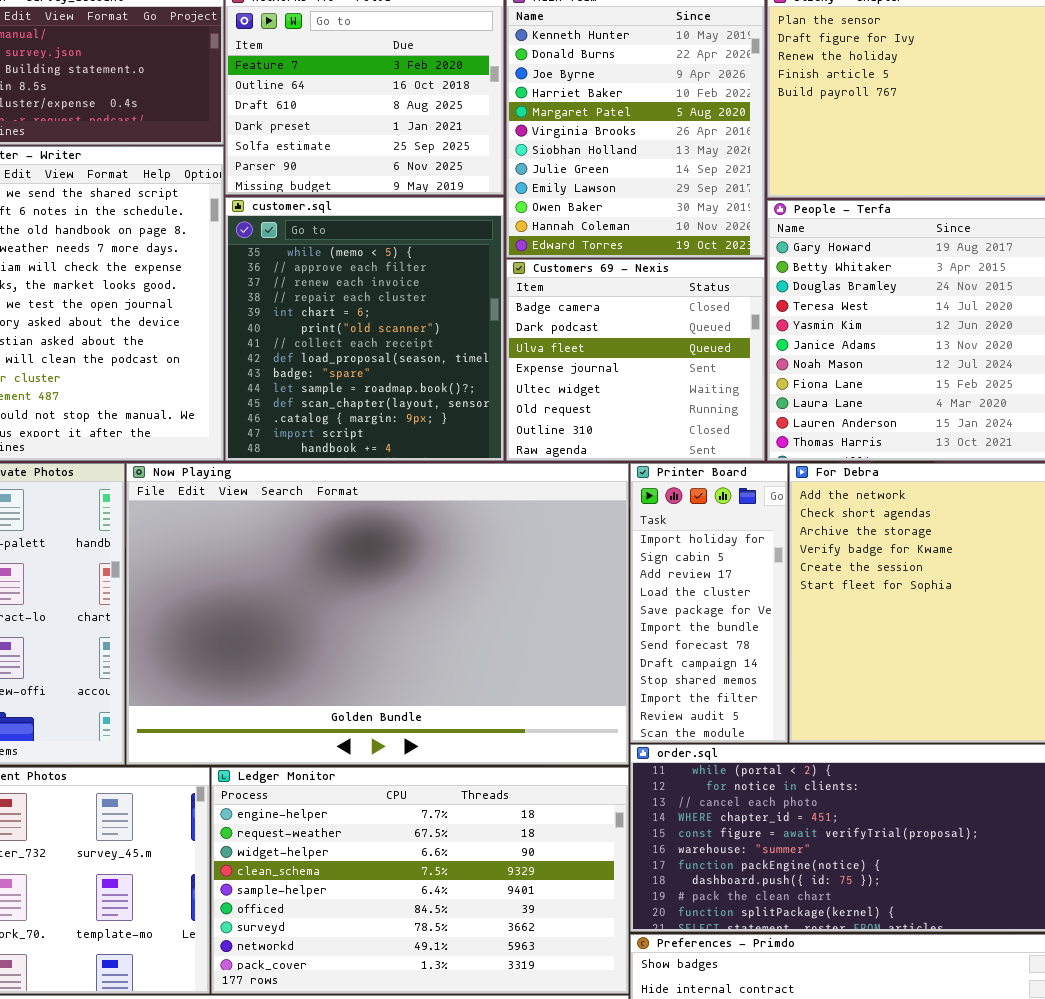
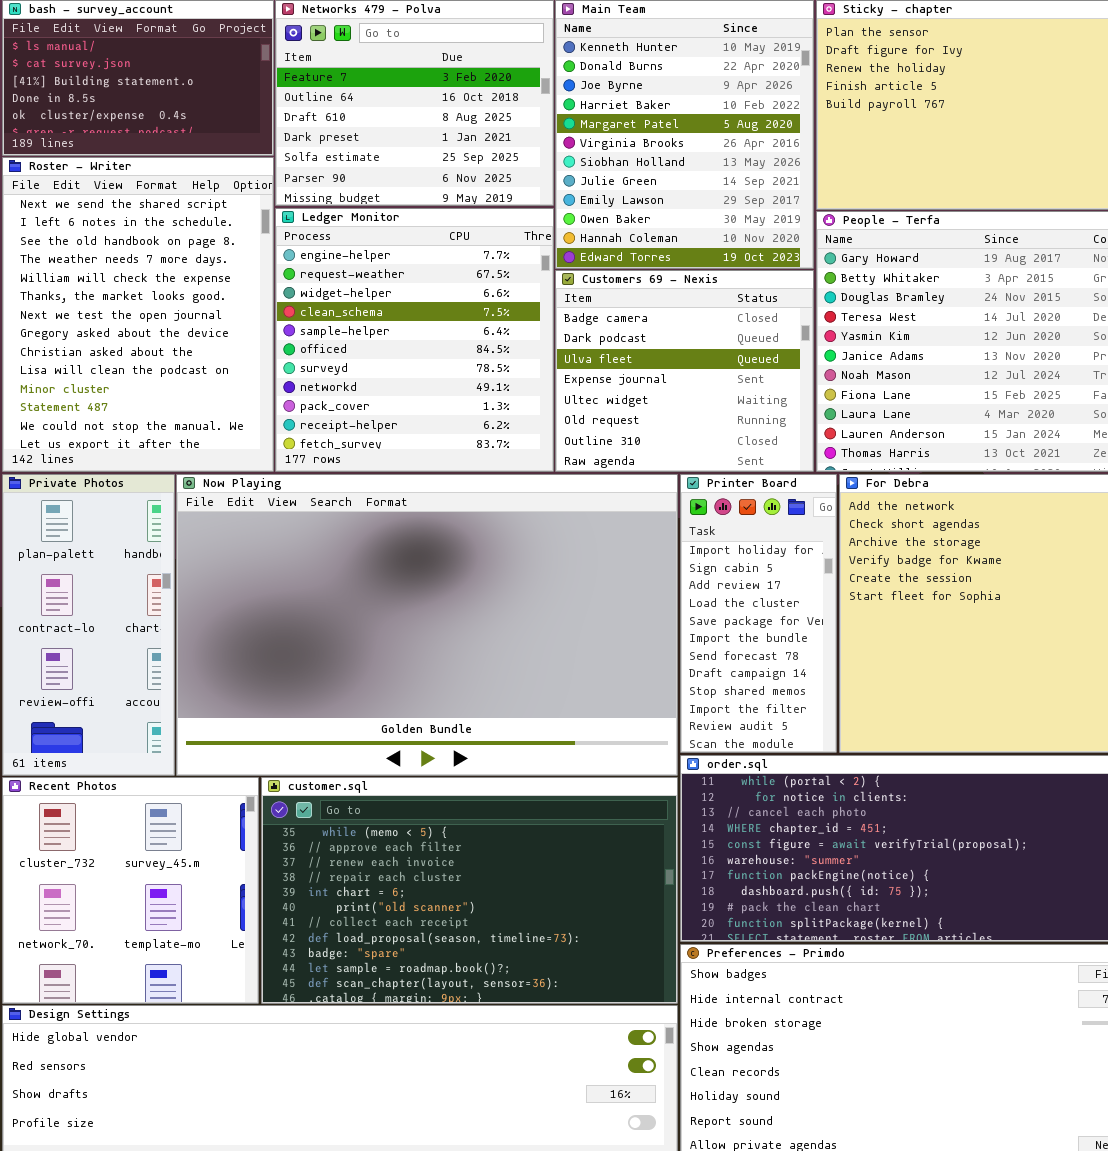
customer.sql: [225,197,504,461] -> [261,777,678,1004], moved, resized
Ledger Monitor: [211,767,629,994] -> [275,208,554,472], moved, resized

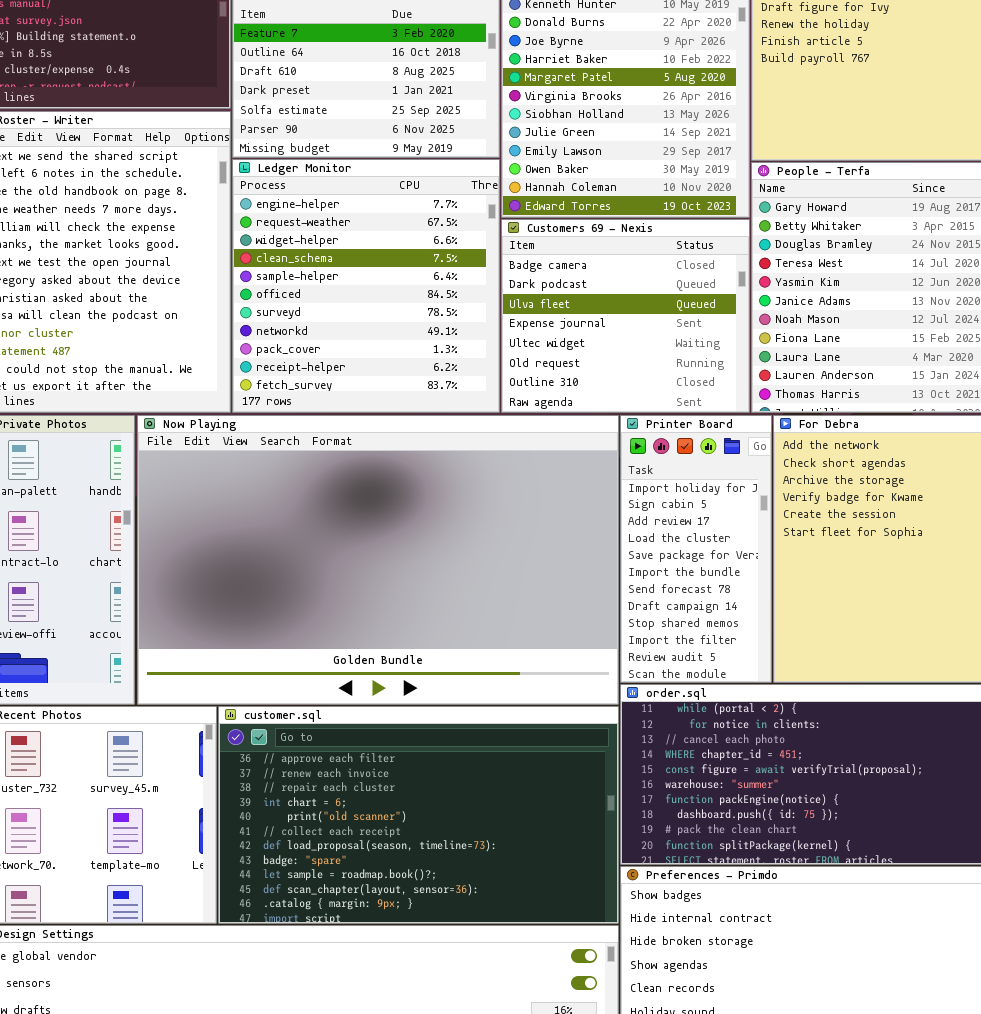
customer.sql: [261,777,678,1004] -> [218,706,619,924], scrolled down 1 row

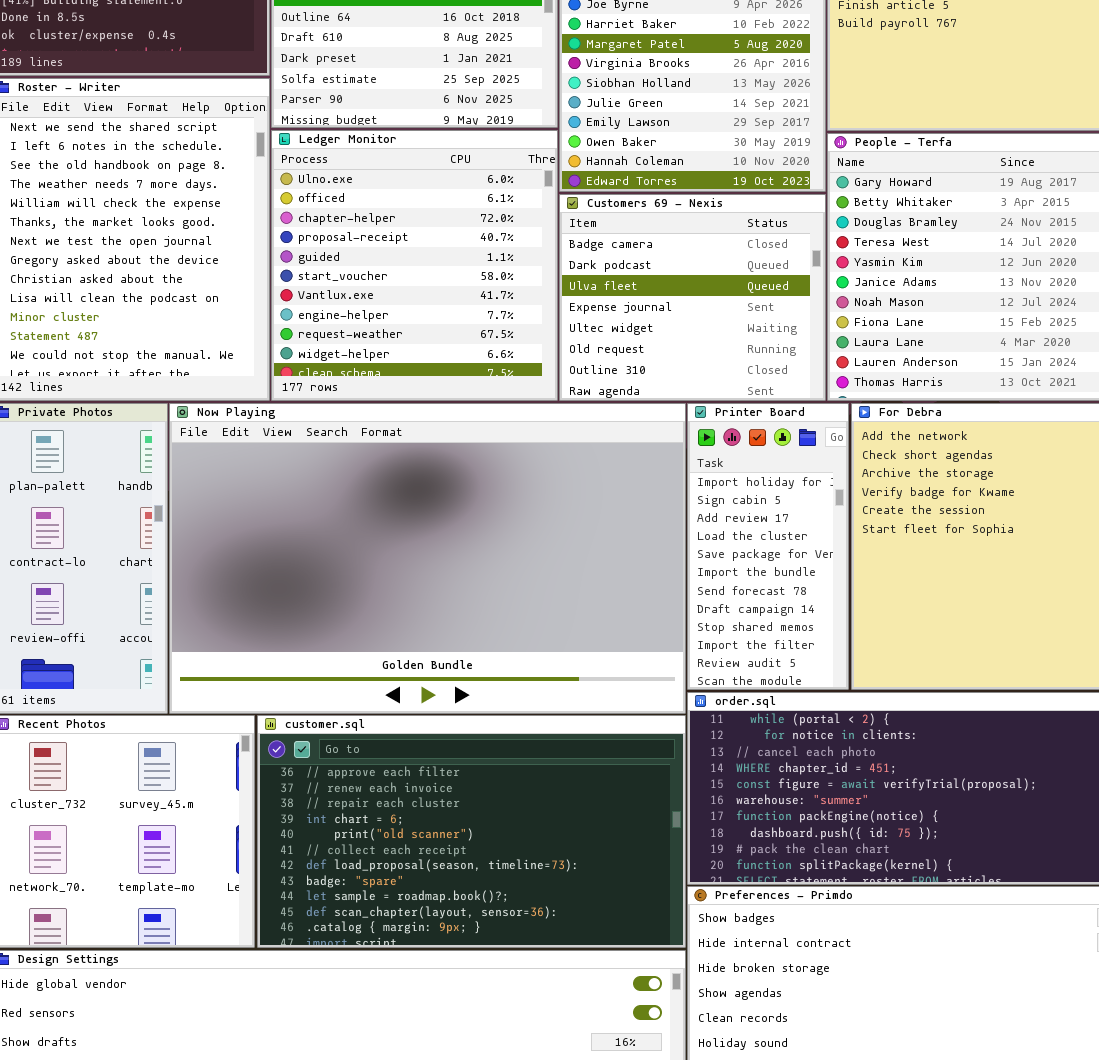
Ledger Monitor: [232,159,500,413] -> [271,130,558,401], scrolled up 7 rows

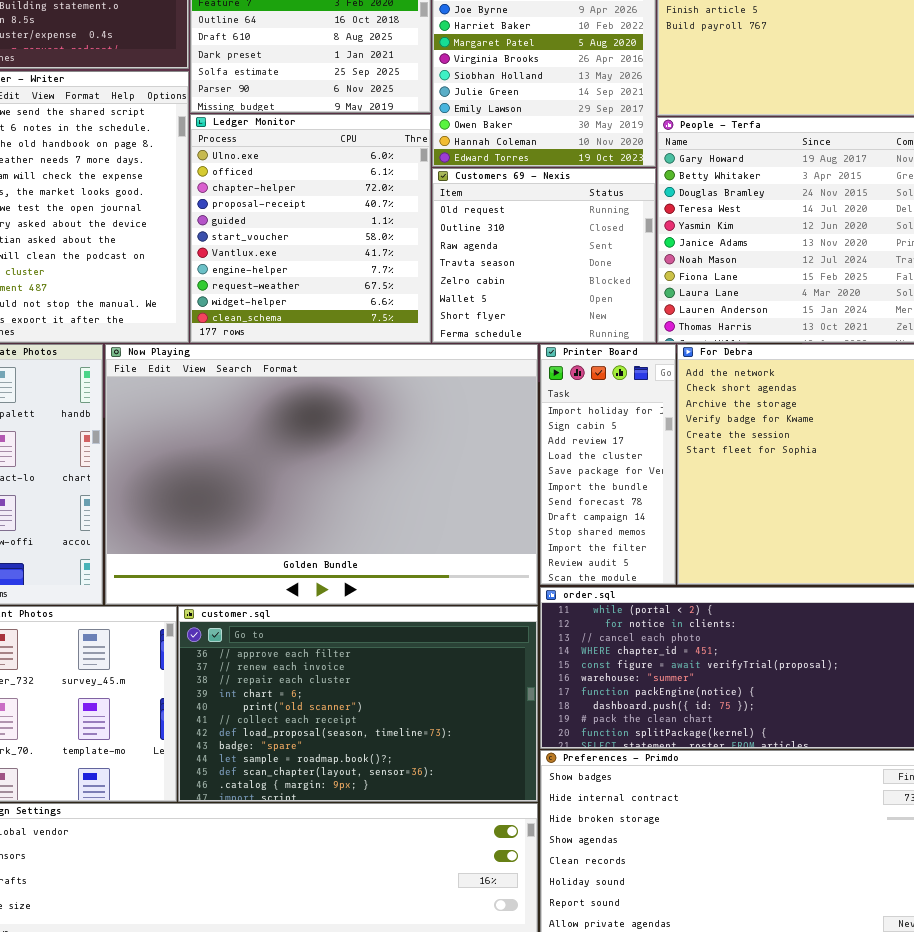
Customers 69 - Nexis: [559,194,826,401] -> [432,168,656,343], scrolled down 5 rows

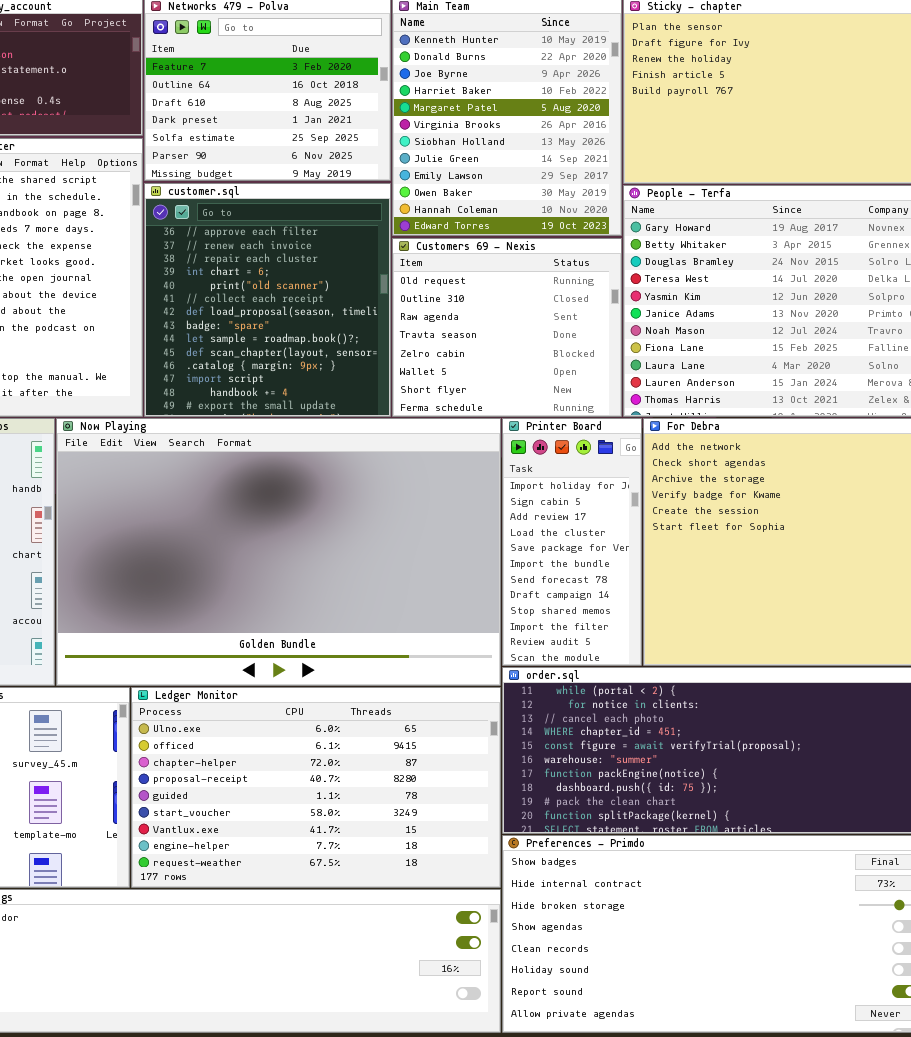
Ledger Monitor: [190,114,431,343] -> [131,687,501,888], moved, resized
customer.sql: [178,606,538,802] -> [144,183,391,417], moved, resized

